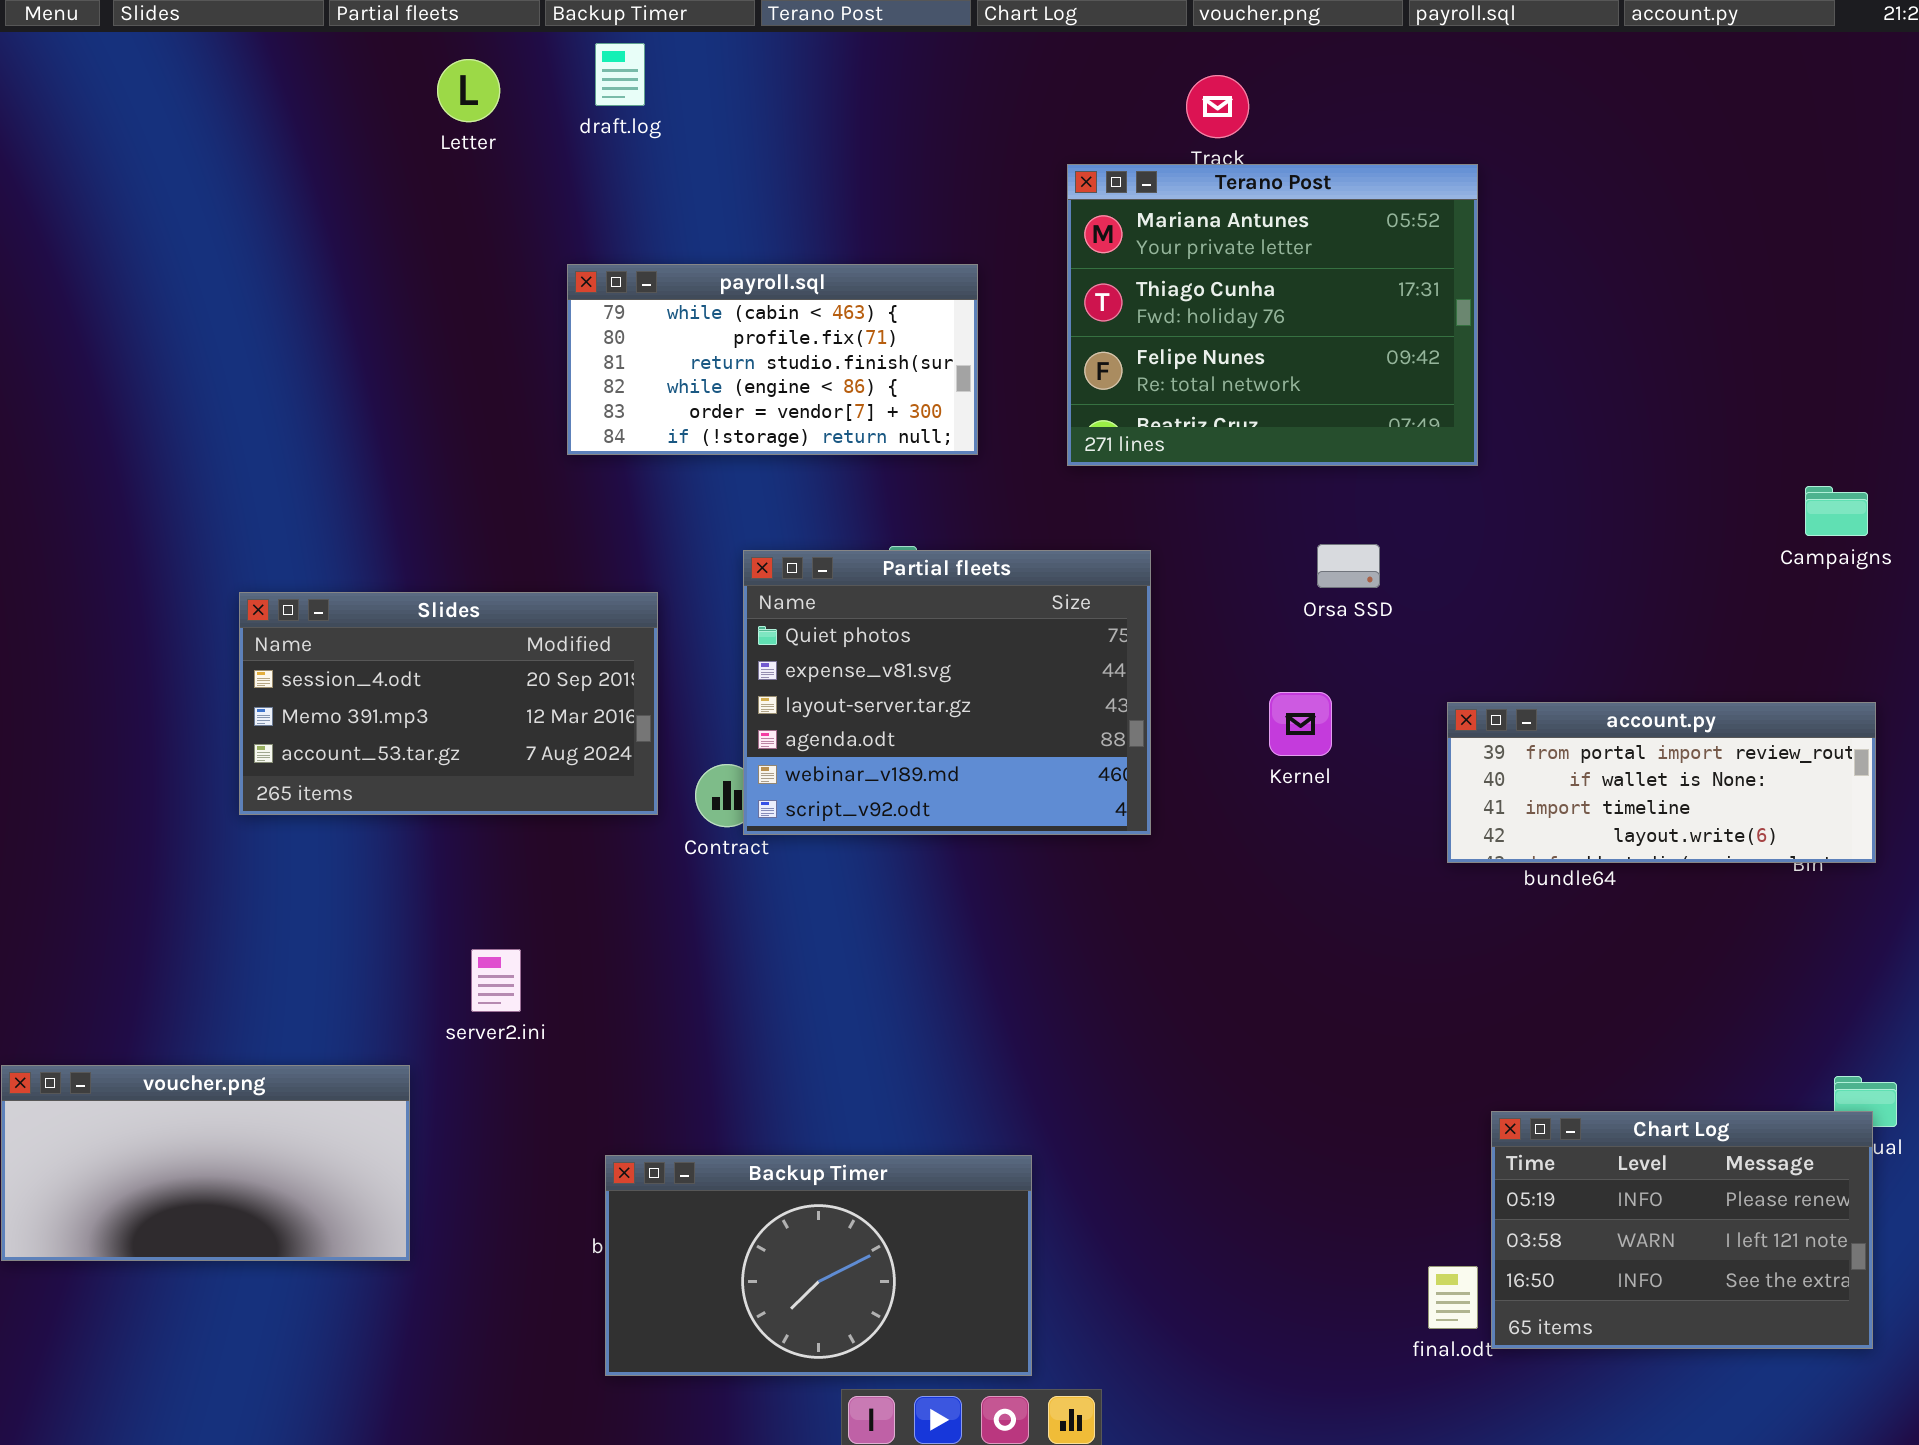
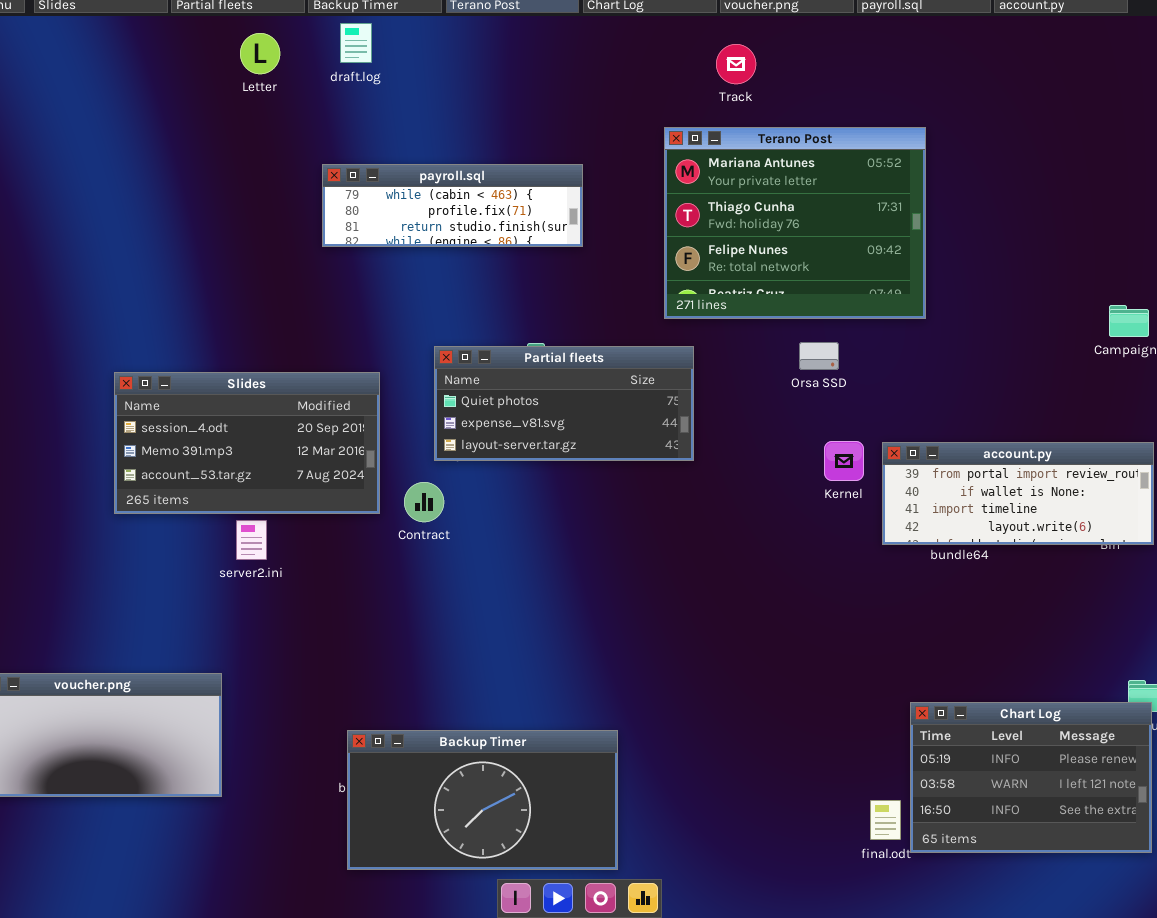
Terano Post: [1067,164,1478,466] -> [664,127,926,319], moved
payroll.sql: [567,264,978,455] -> [322,164,583,247], resized
Partial fleets: [743,550,1151,835] -> [434,346,694,461], resized
Kernel: [1269,692,1332,756] -> [824,441,864,481], moved
server2.ini: [471,949,521,1012] -> [236,520,267,560], moved

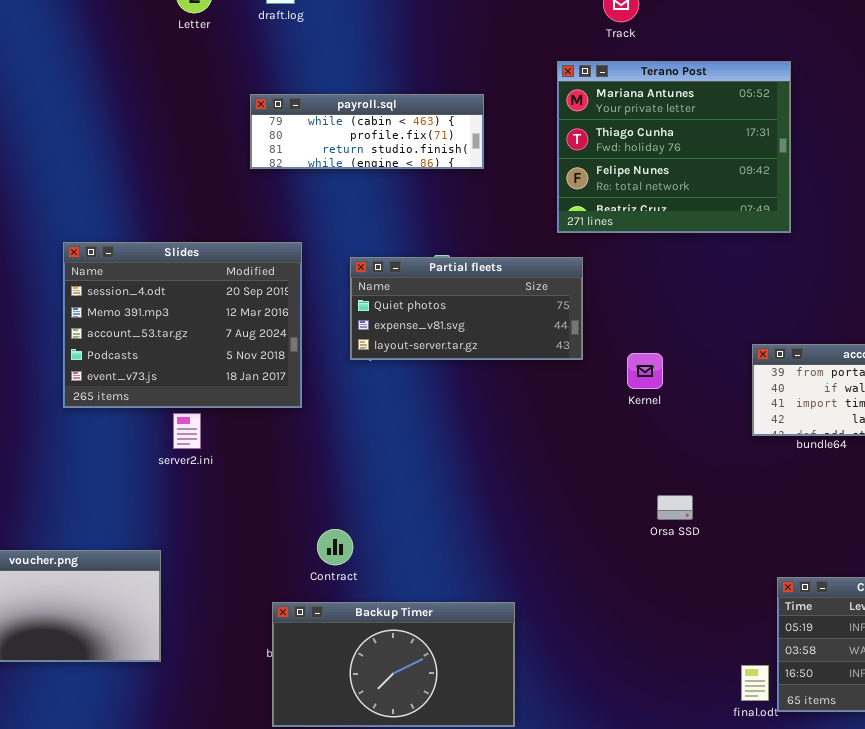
Orsa SSD: [799,342,839,370] -> [657,495,693,520], moved
Slides: [114,372,380,514] -> [63,242,302,408], resized
Kernel: [824,441,864,481] -> [627,353,663,389], moved
Contract: [404,482,444,522] -> [317,529,353,565], moved

